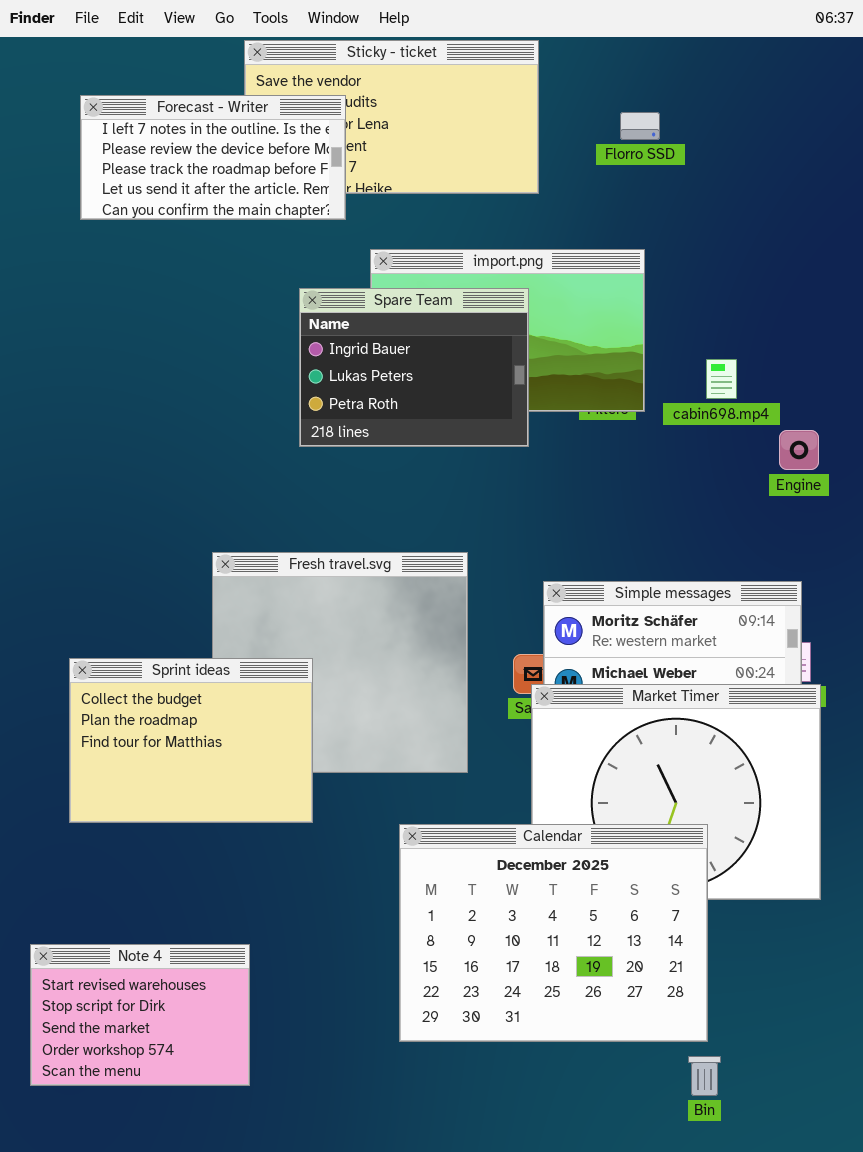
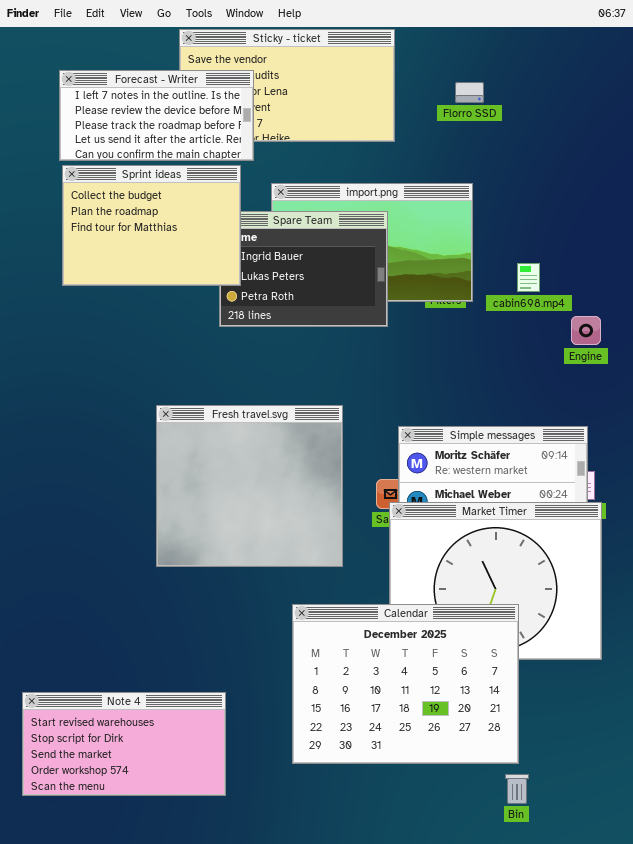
Sprint ideas: [69,658,313,823] -> [62,165,241,286], moved
Note 4: [30,944,250,1086] -> [22,692,226,796], resized

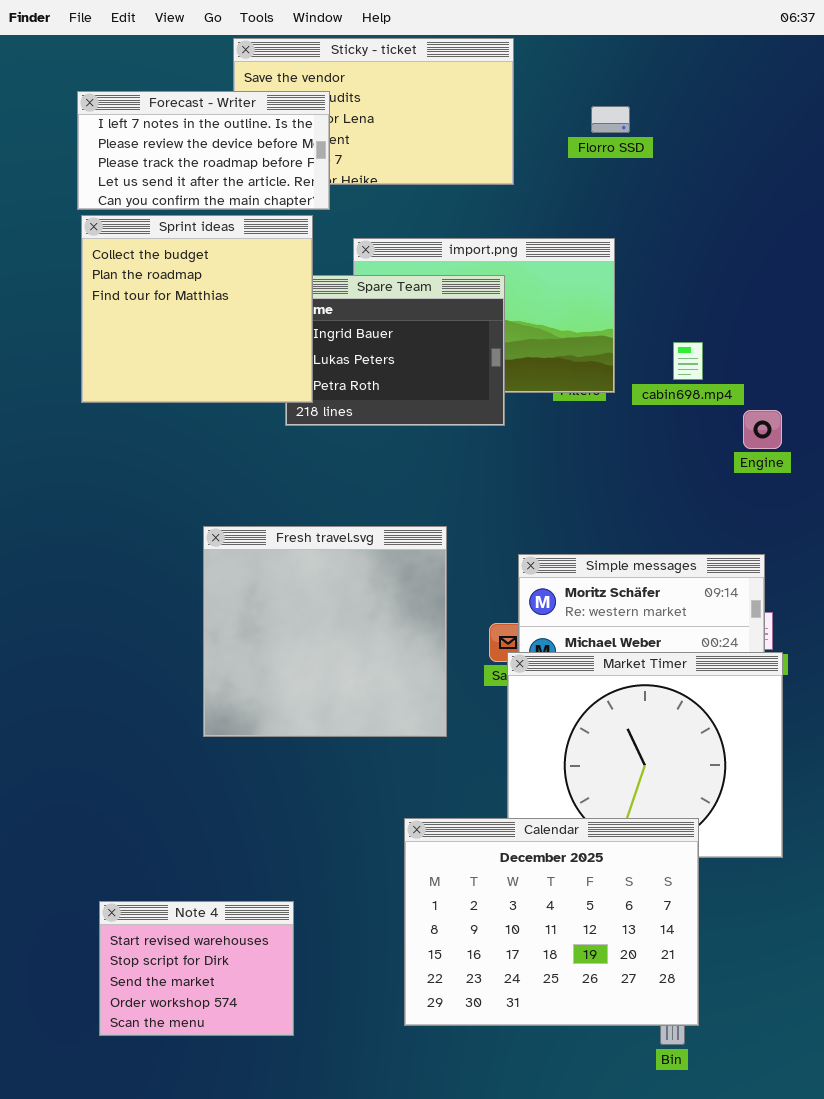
Sprint ideas: [62,165,241,286] -> [81,215,313,403], resized
Calendar: [292,604,519,764] -> [404,818,699,1026], moved
Note 4: [22,692,226,796] -> [99,901,294,1036], resized

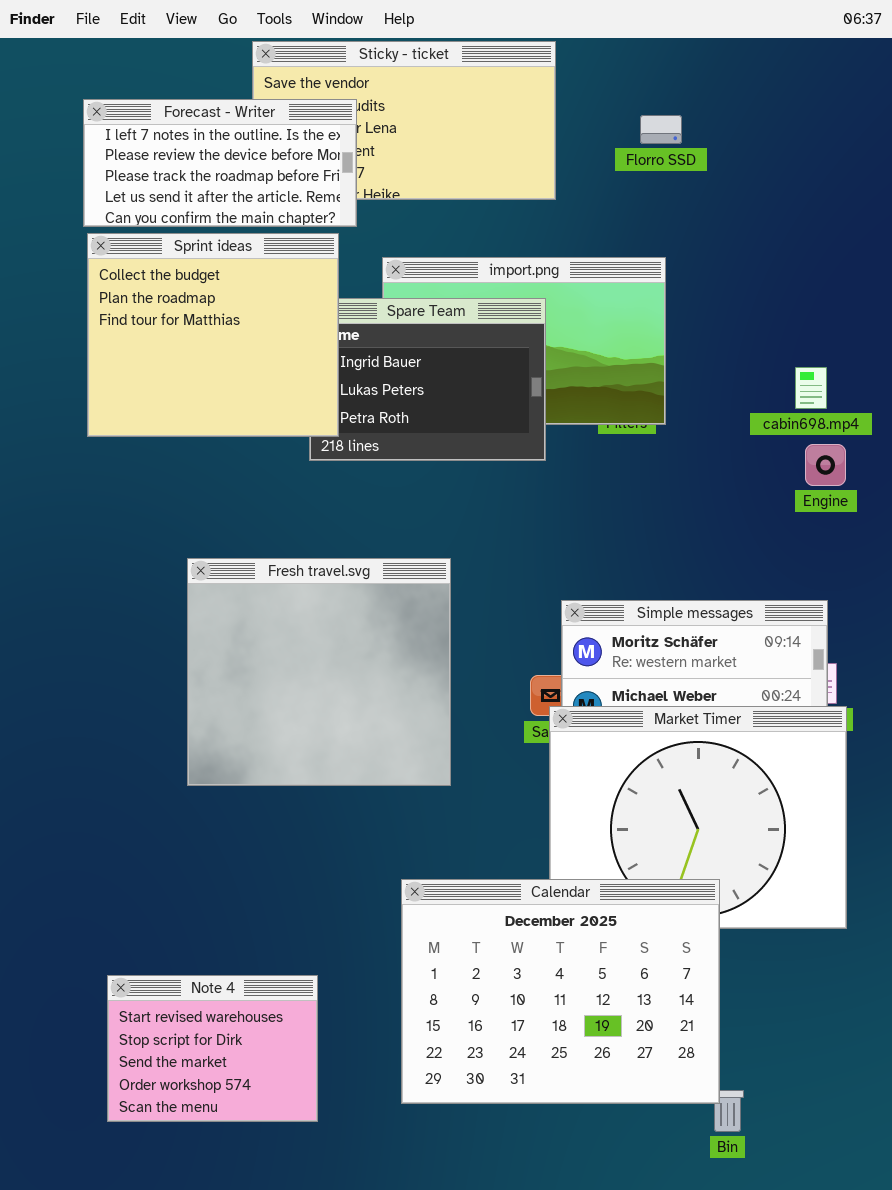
cabin698.mp4: [673,342,703,380] -> [795,367,827,409], moved
Fresh travel.svg: [203,526,447,737] -> [187,558,451,786], moved
Calendar: [404,818,699,1026] -> [401,879,720,1104], moved

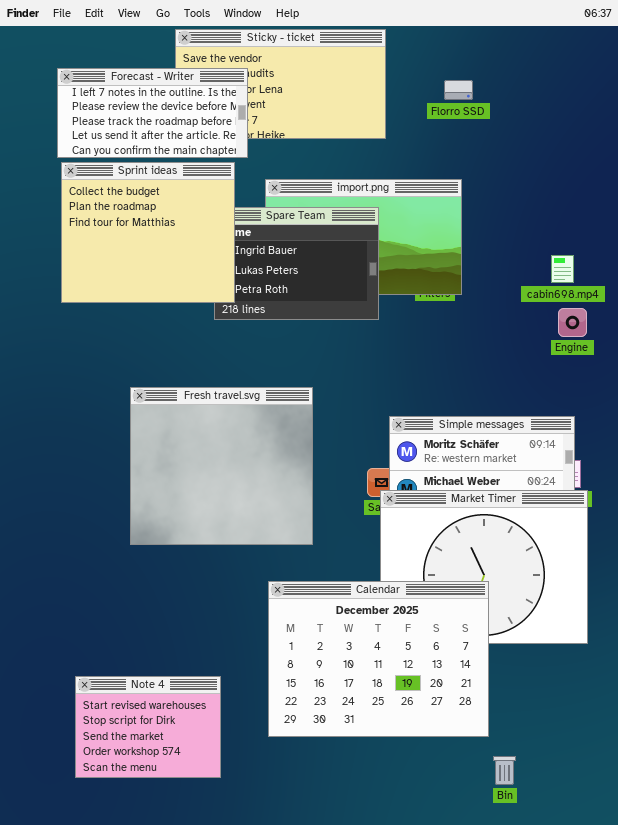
Calendar: [401,879,720,1104] -> [268,581,489,737], moved

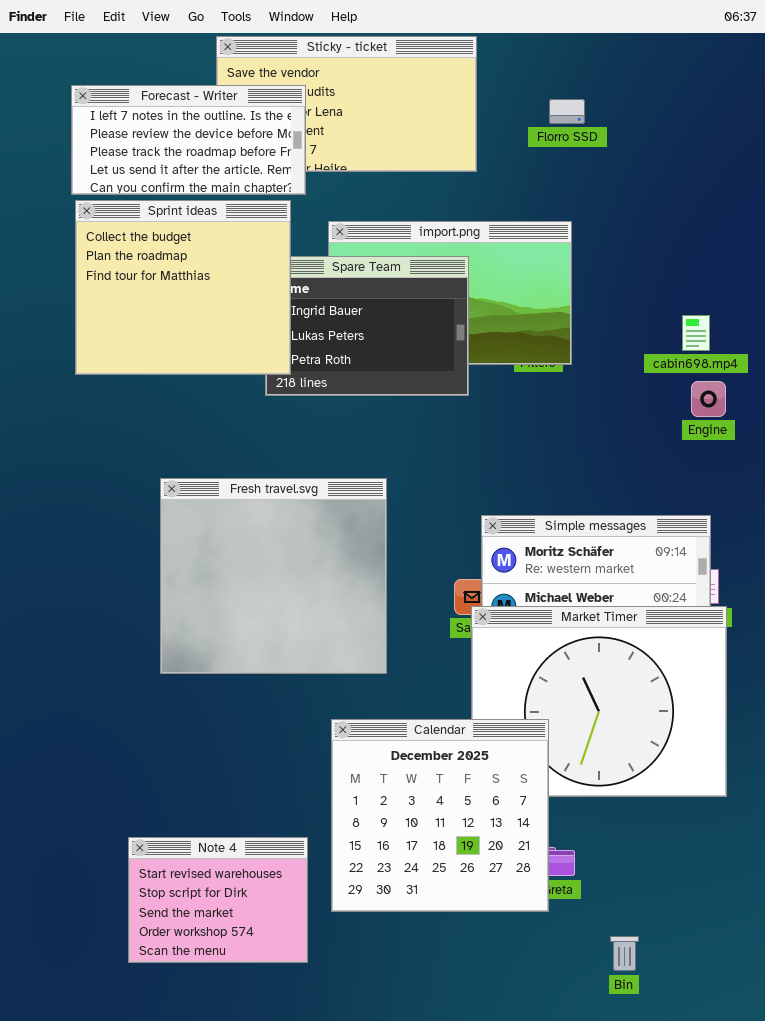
Calendar: [268,581,489,737] -> [331,719,549,912], resized
Note 4: [75,676,221,778] -> [128,837,308,963], moved

